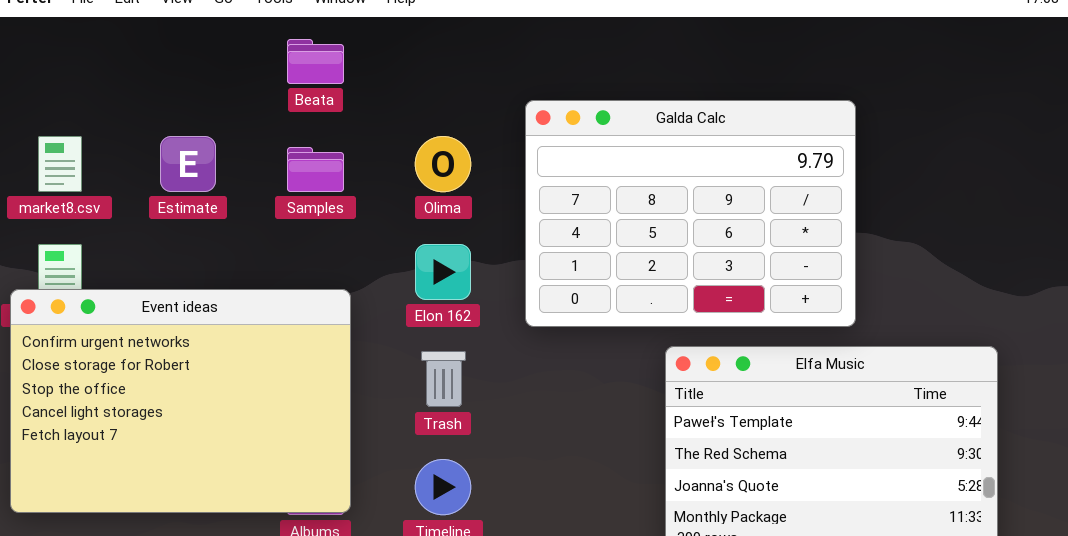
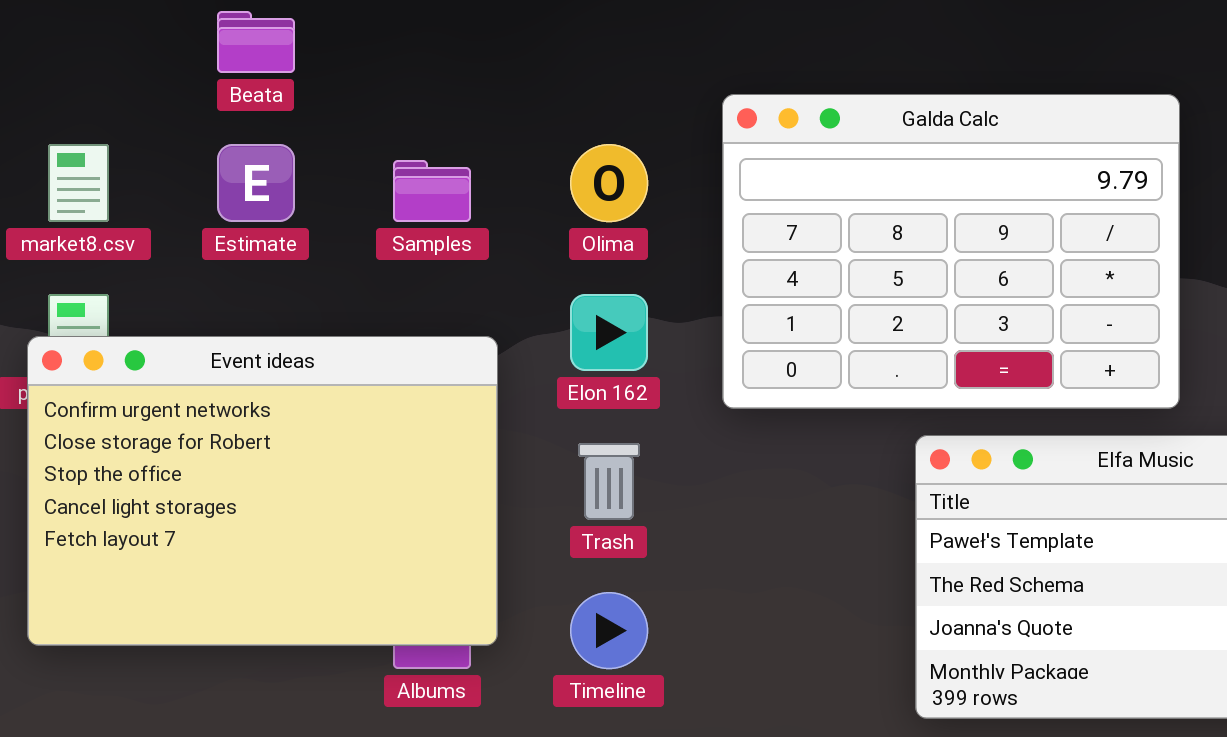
Beata: [287,39,344,84] -> [217,11,295,73], moved
Event ideas: [10,289,351,513] -> [27,336,498,646], moved

